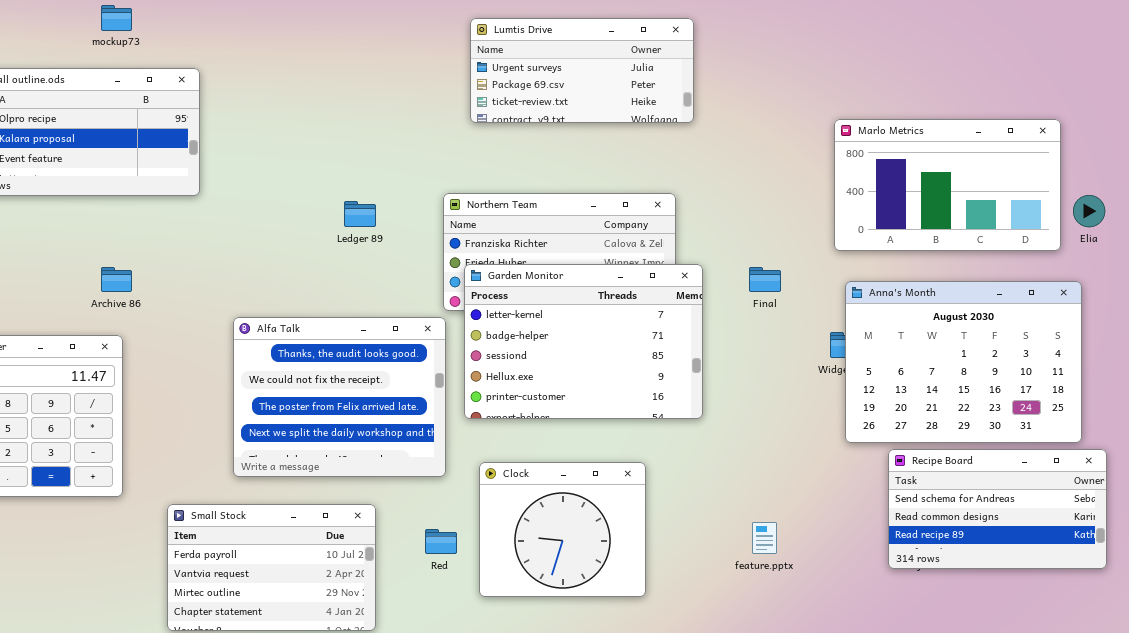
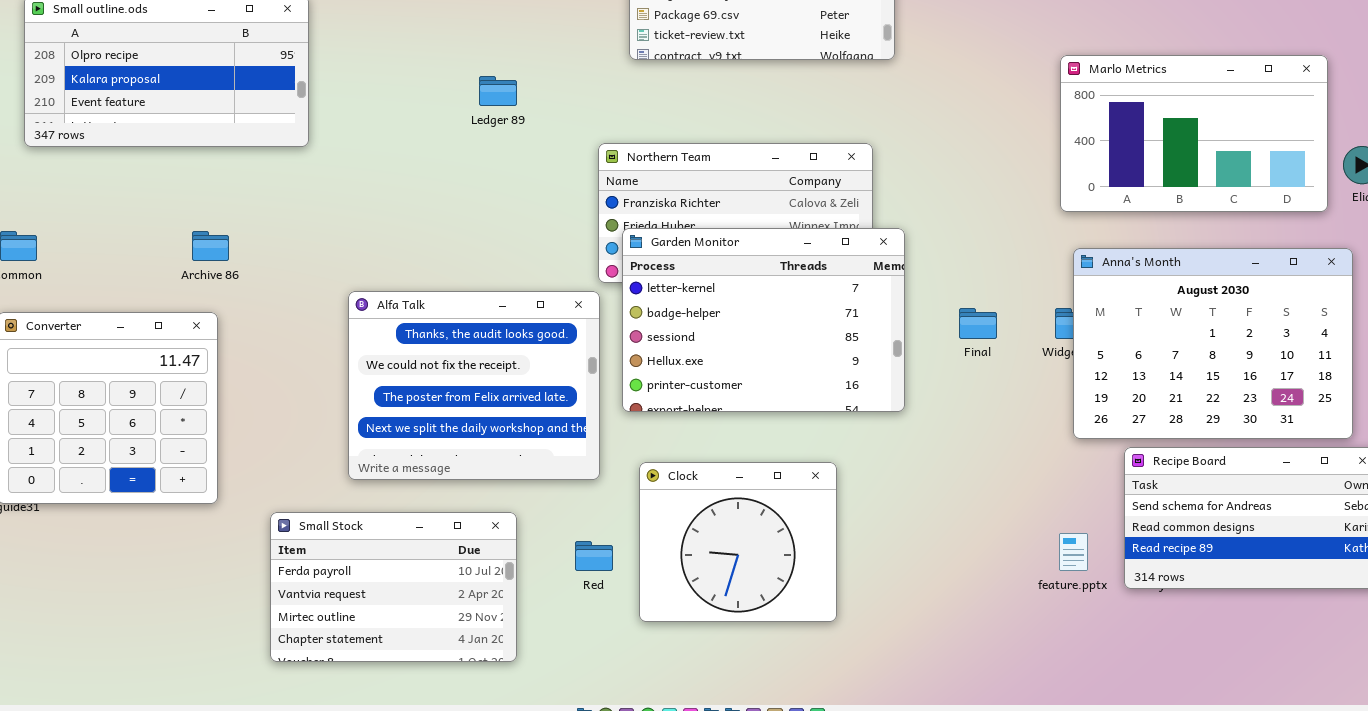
Ledger 89: [344,201,376,227] -> [479,76,517,106], moved
Final: [749,267,781,292] -> [959,308,997,339], moved
feature.pptx: [752,522,777,554] -> [1059,533,1088,571], moved

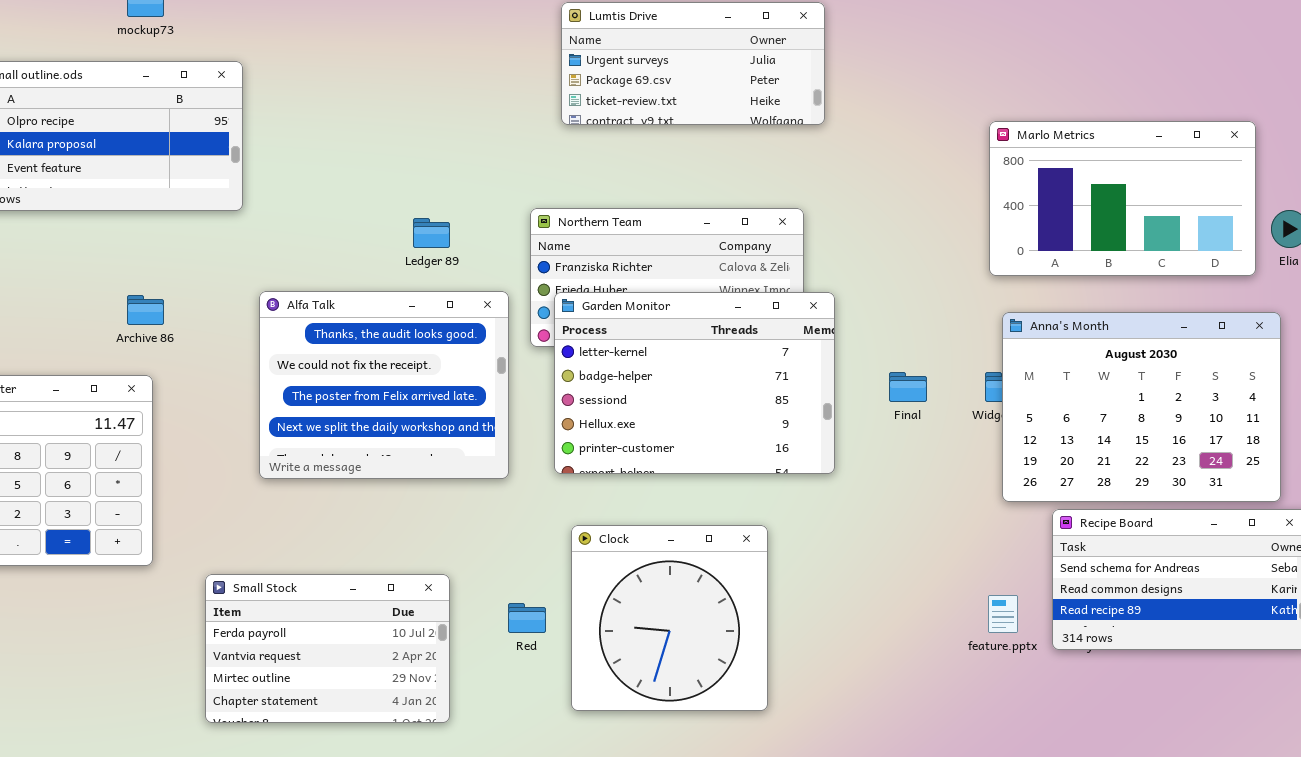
Ledger 89: [479,76,517,106] -> [413,218,450,248], moved
Alfa Talk: [348,291,600,480] -> [259,291,509,479], moved
Clock: [639,462,837,622] -> [571,525,768,711], resized

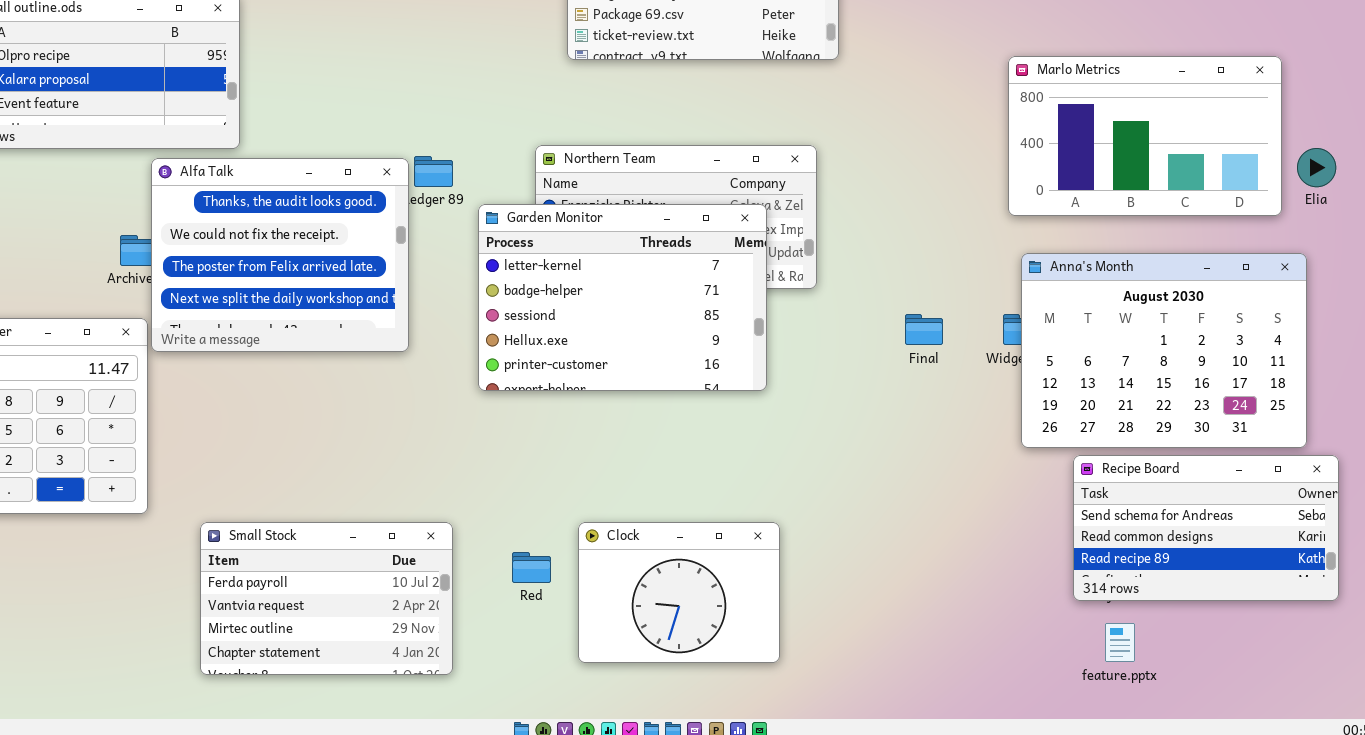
Alfa Talk: [259,291,509,479] -> [151,158,409,352], moved
Garden Monitor: [554,292,835,474] -> [478,204,767,391], moved
Clock: [571,525,768,711] -> [578,522,780,663], resized
feature.pptx: [988,595,1018,633] -> [1105,623,1135,662], moved

